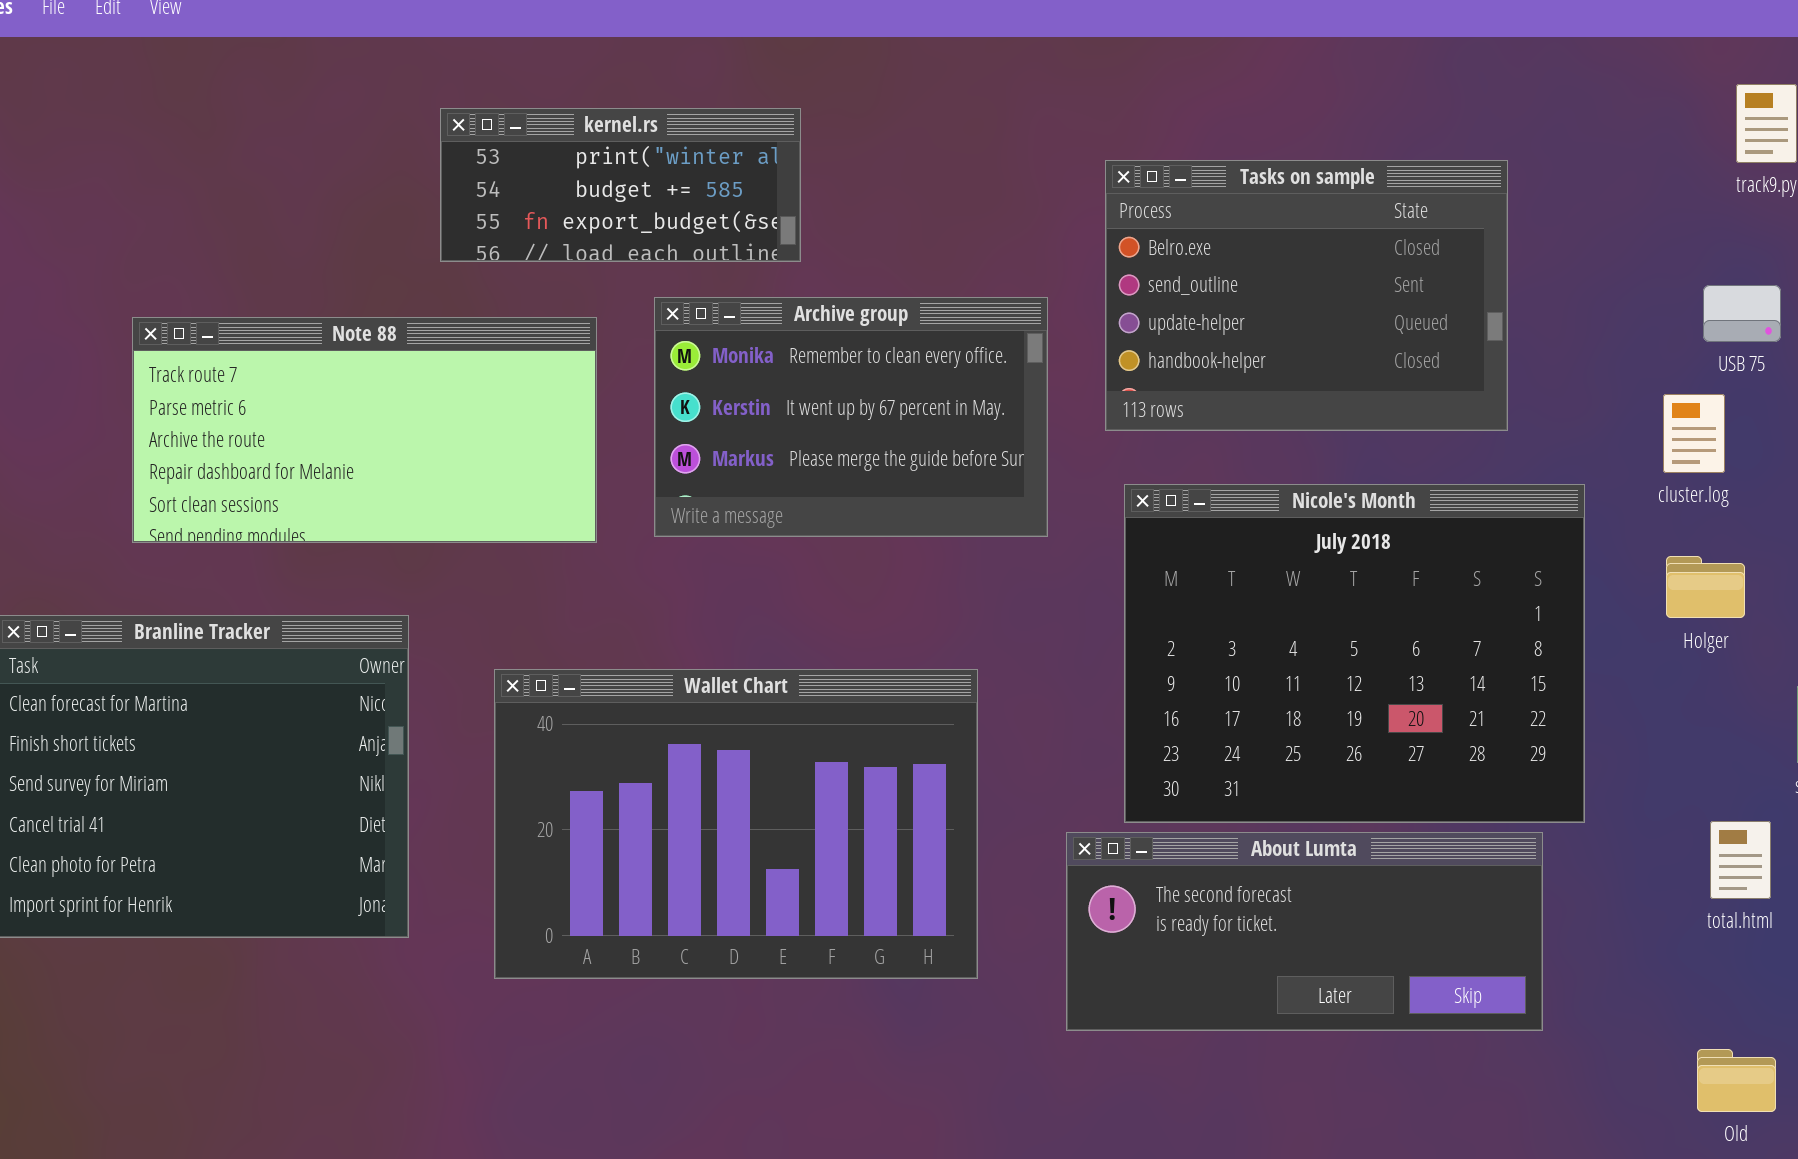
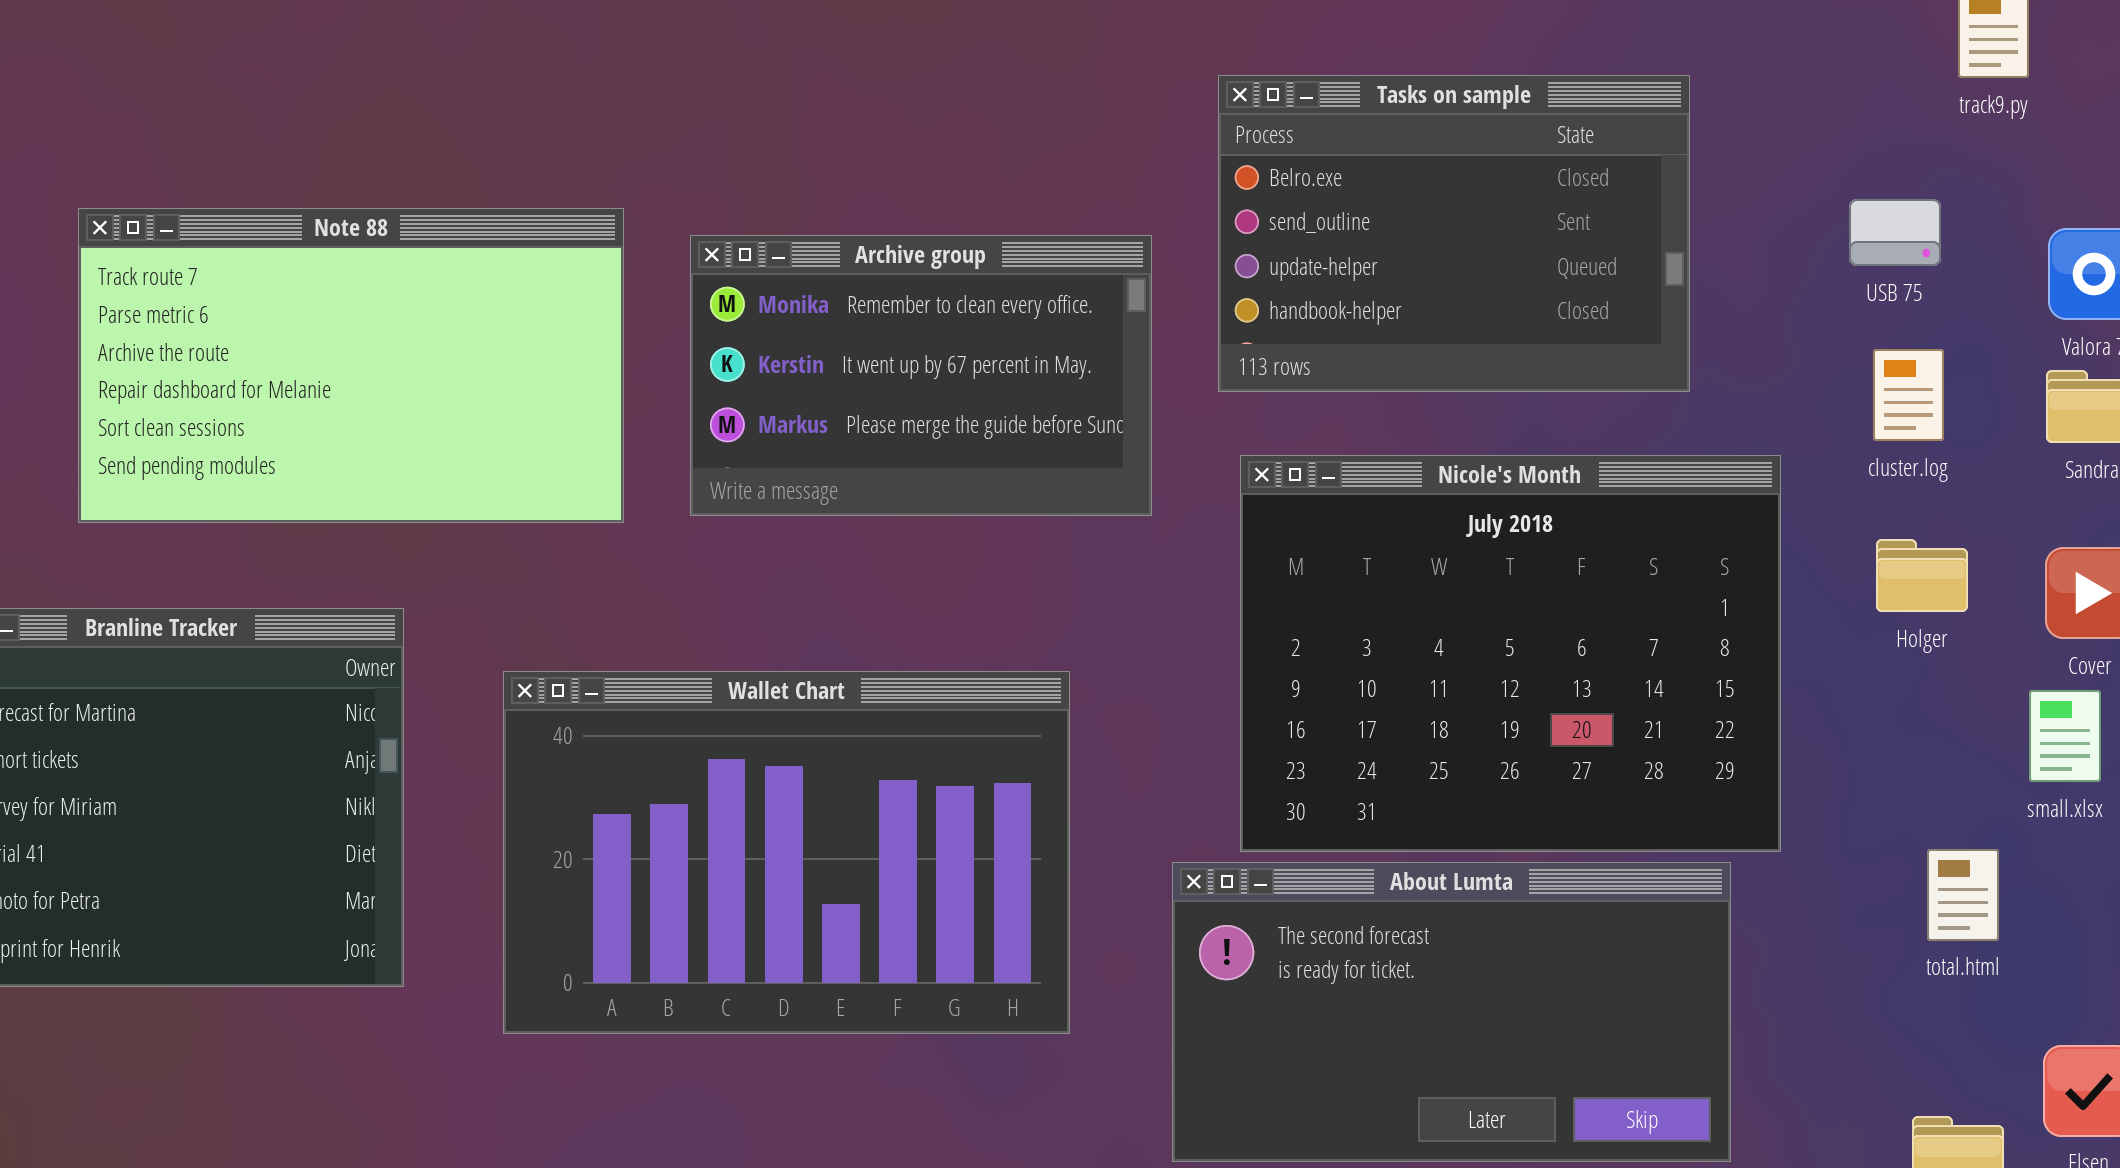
kernel.rs: [440,108,801,262] -> none, closed
USB 75: [1703,285,1781,342] -> [1849,199,1941,266], moved
Note 88: [132,317,597,543] -> [78,208,624,523], resized
About Lumta: [1066,832,1543,1031] -> [1172,862,1731,1162], resized

